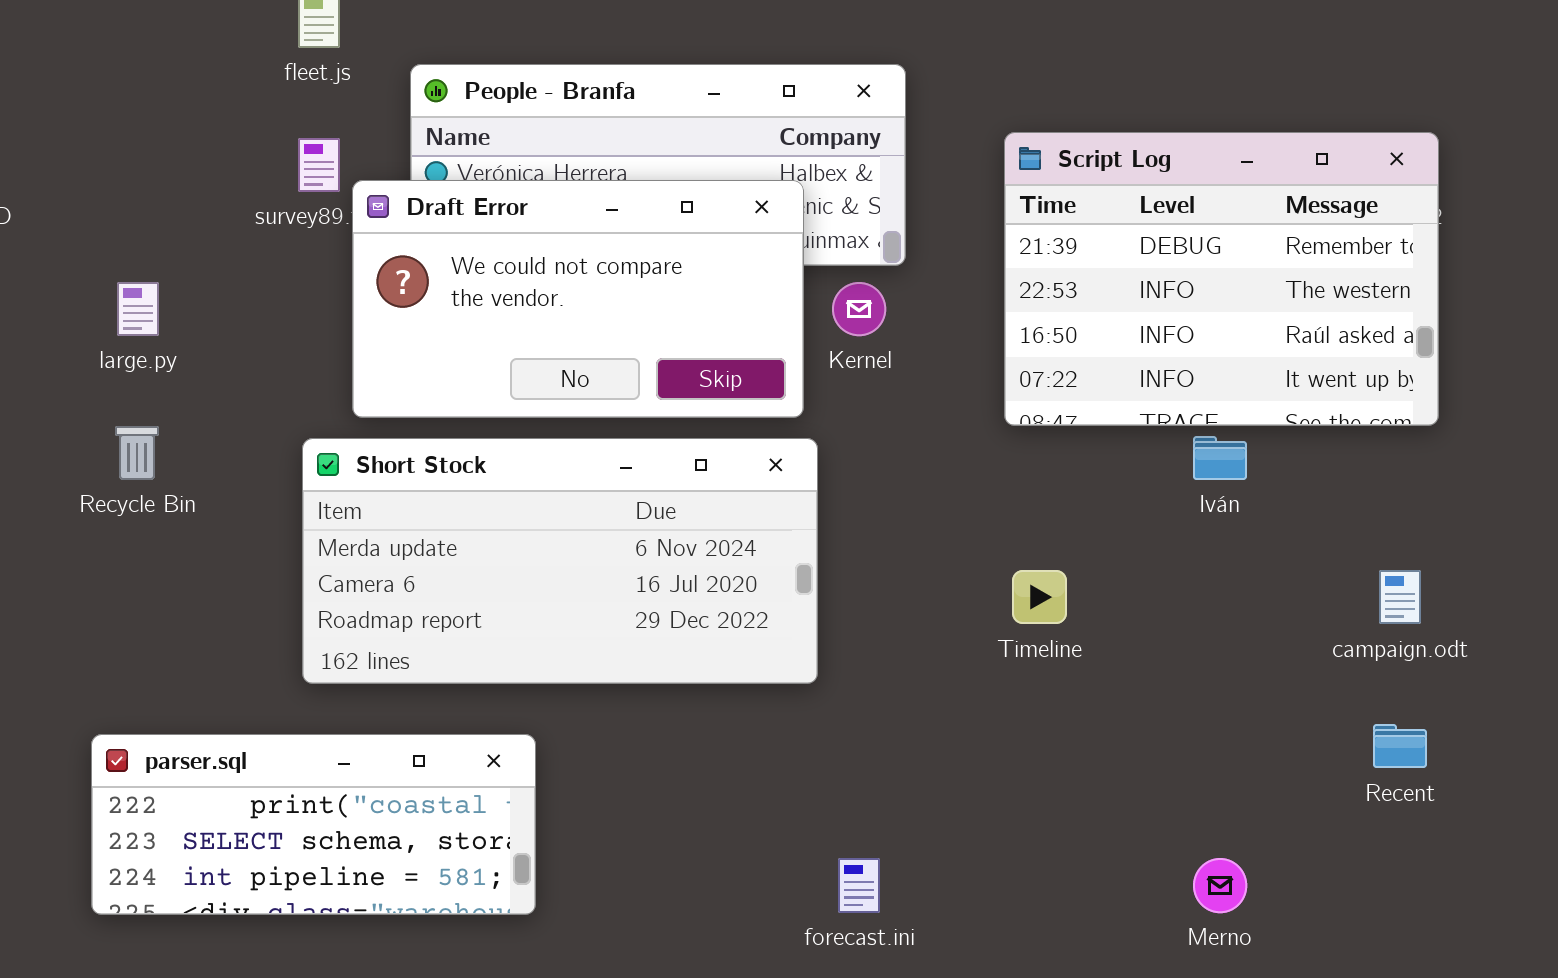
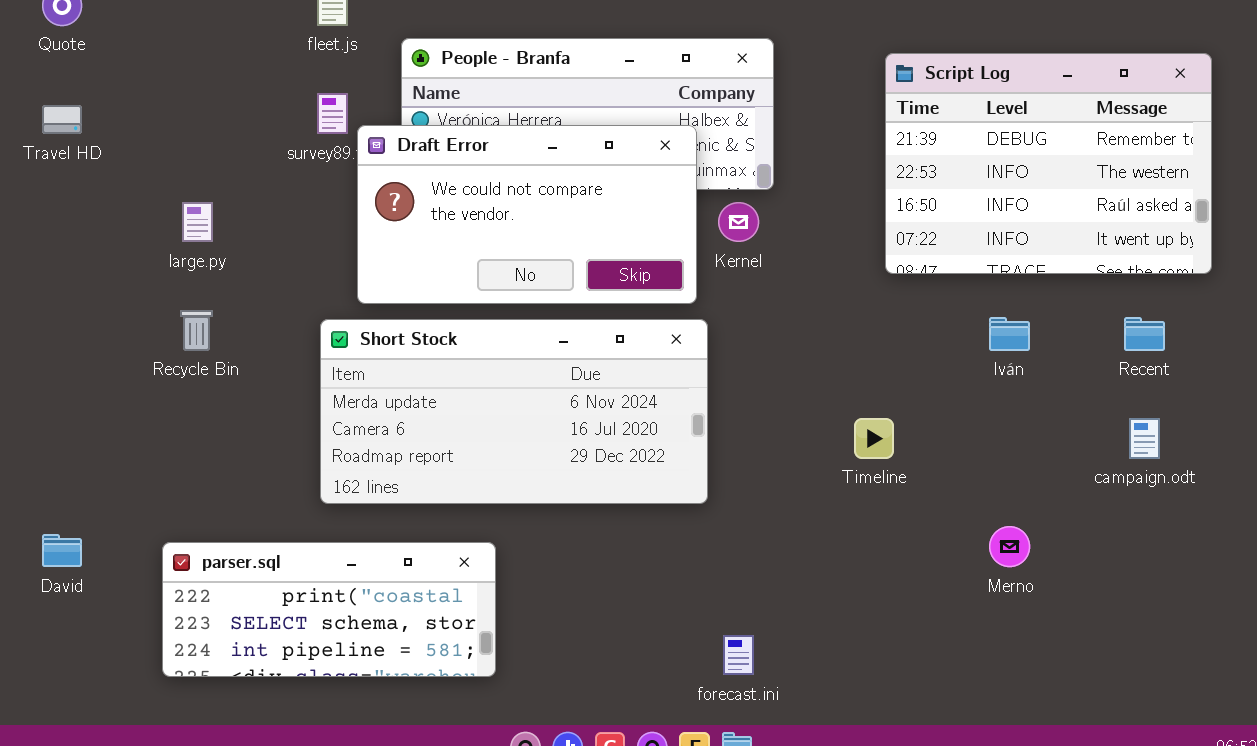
Script Log: [1004,132,1439,426] -> [885,53,1212,274], moved
Recent: [1373,724,1427,768] -> [1124,317,1165,351], moved
Merno: [1193,858,1247,913] -> [989,526,1030,567], moved

